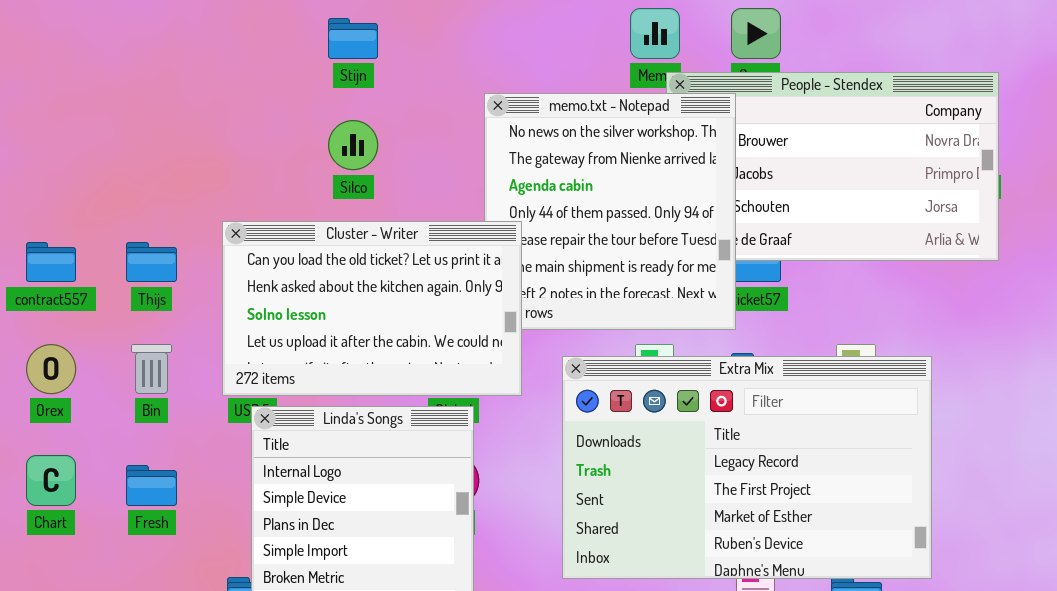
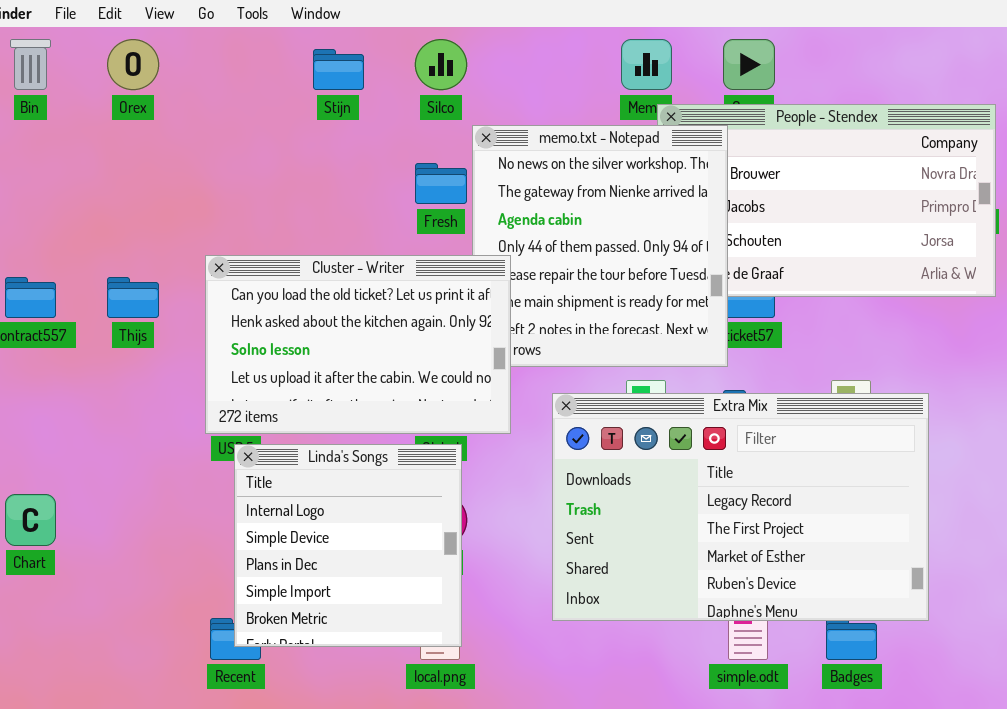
Silco: [328,120,378,170] -> [415,39,467,90], moved
Orex: [26,344,76,394] -> [107,39,159,90], moved
Bin: [131,344,172,394] -> [10,39,51,90], moved
Fresh: [126,465,177,506] -> [415,163,467,204], moved

